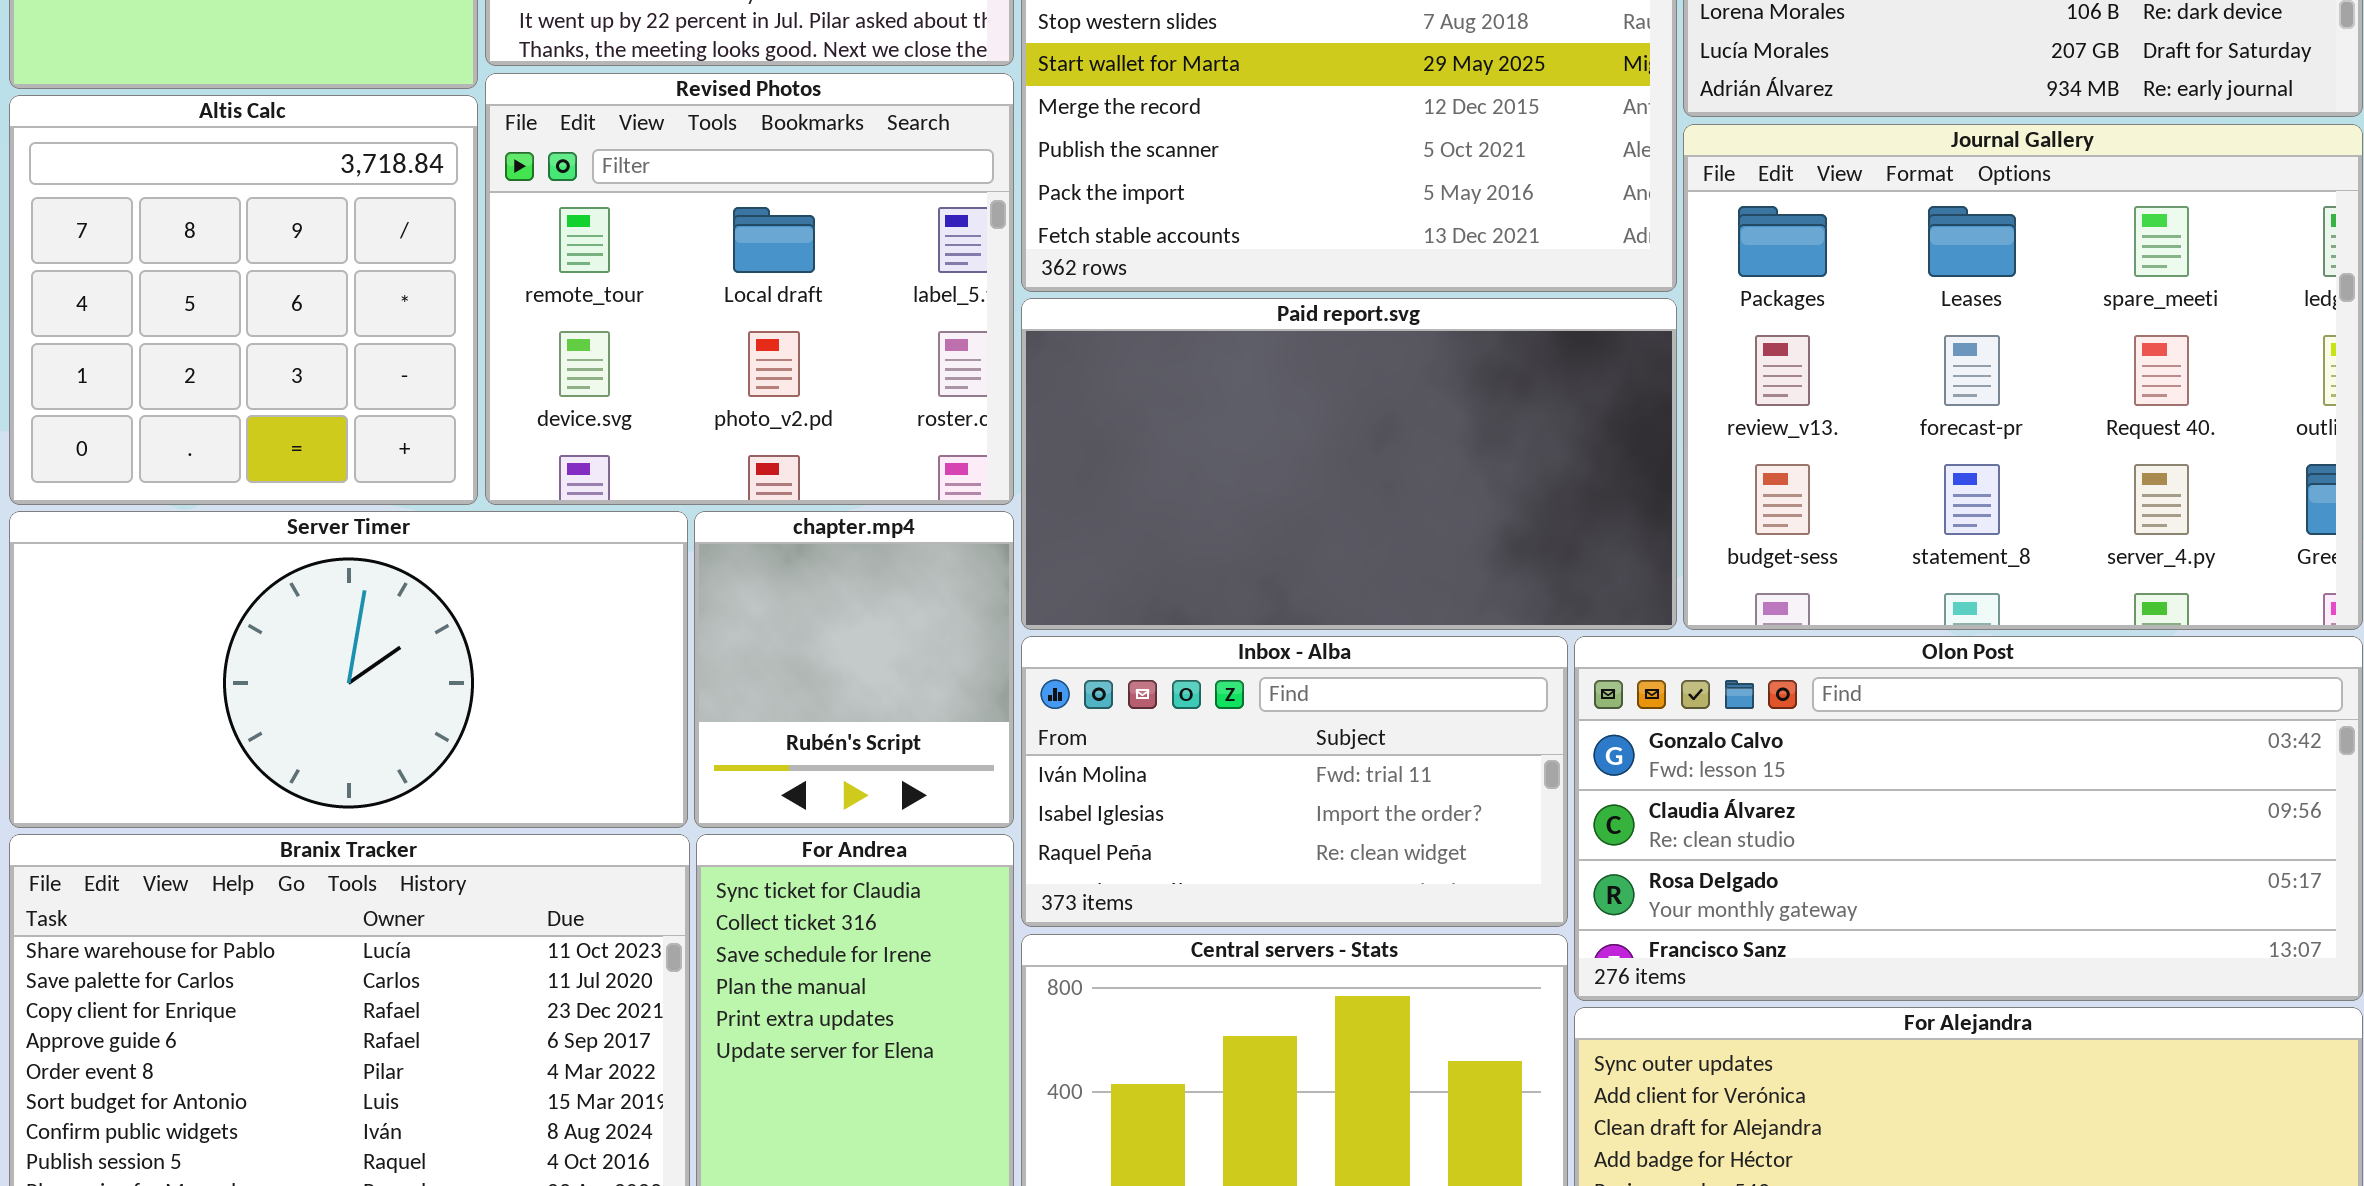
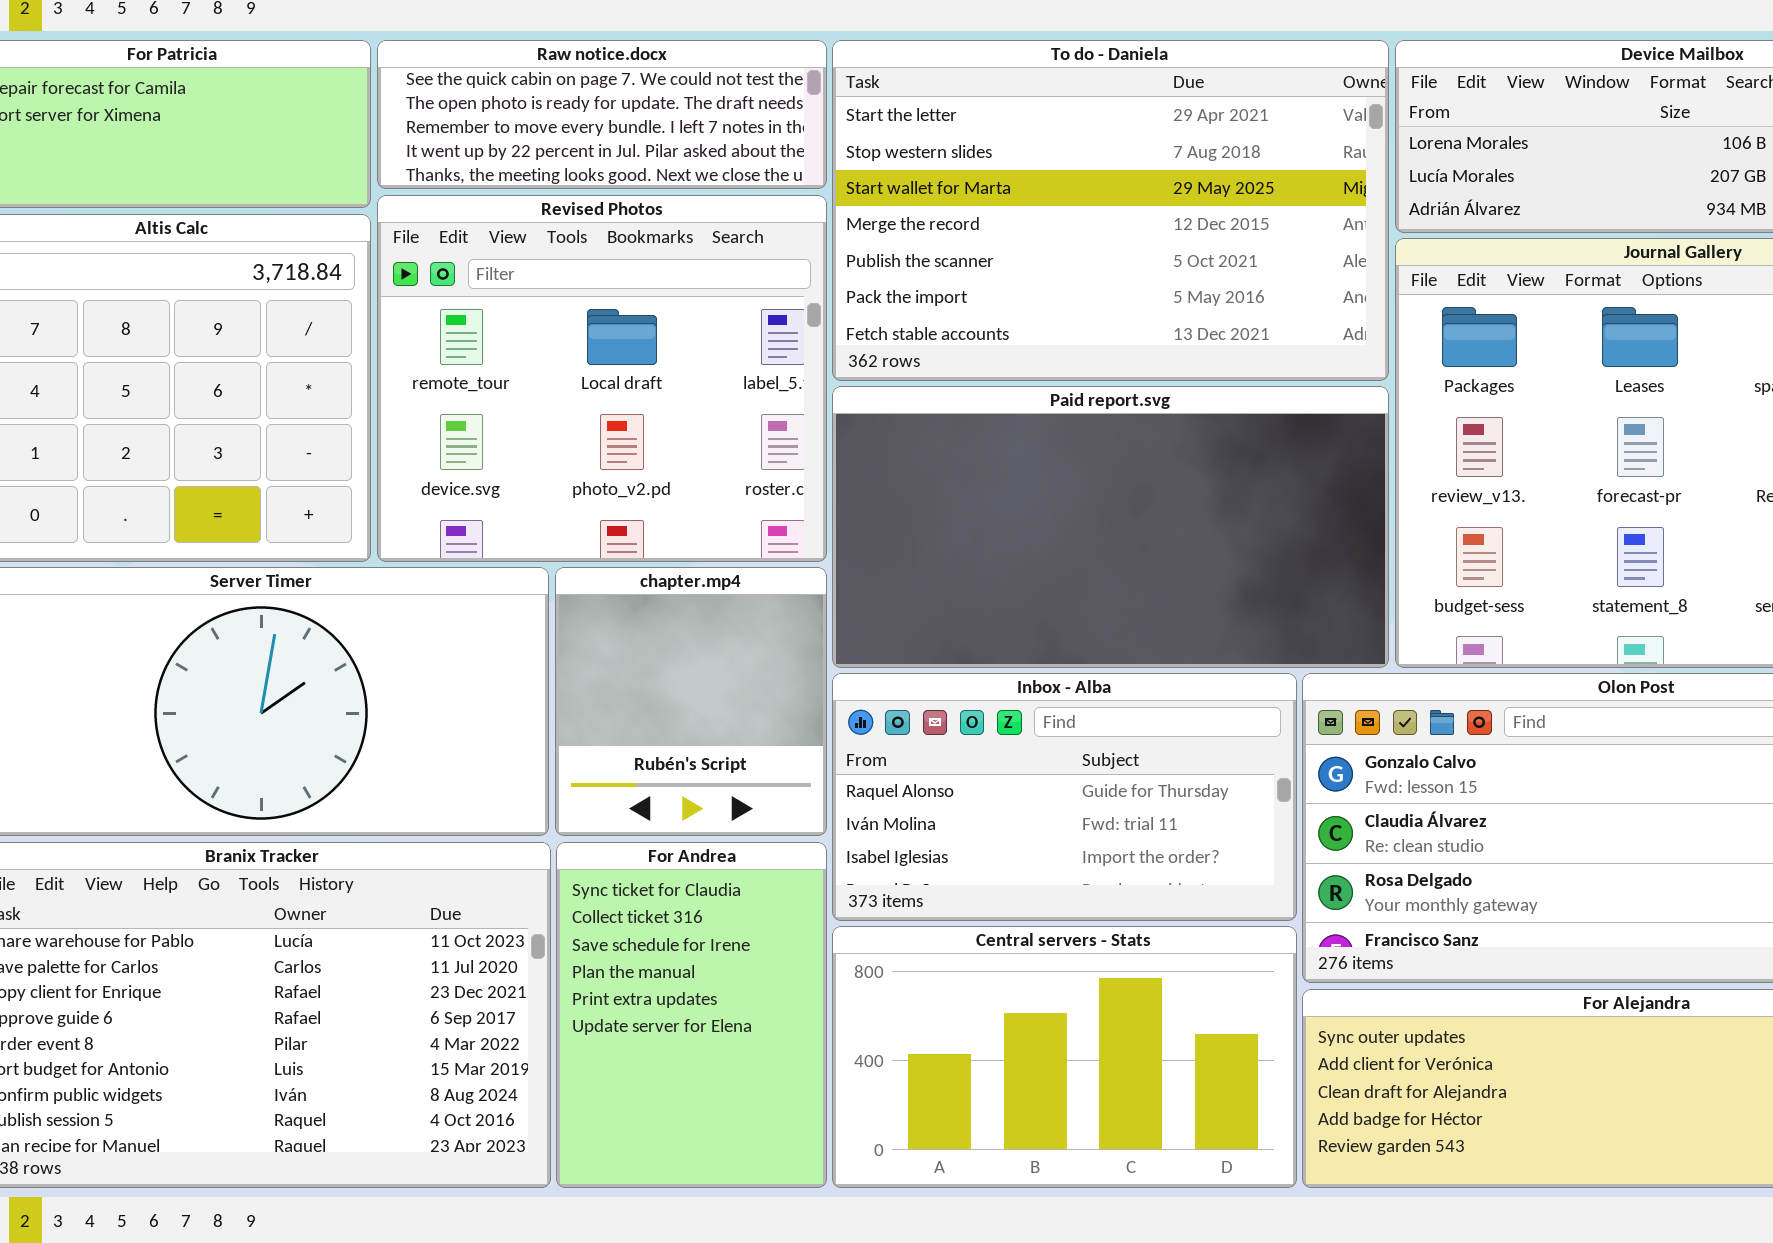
Inbox - Alba: [1021,636,1568,927] -> [832,673,1297,921], scrolled up 1 row

